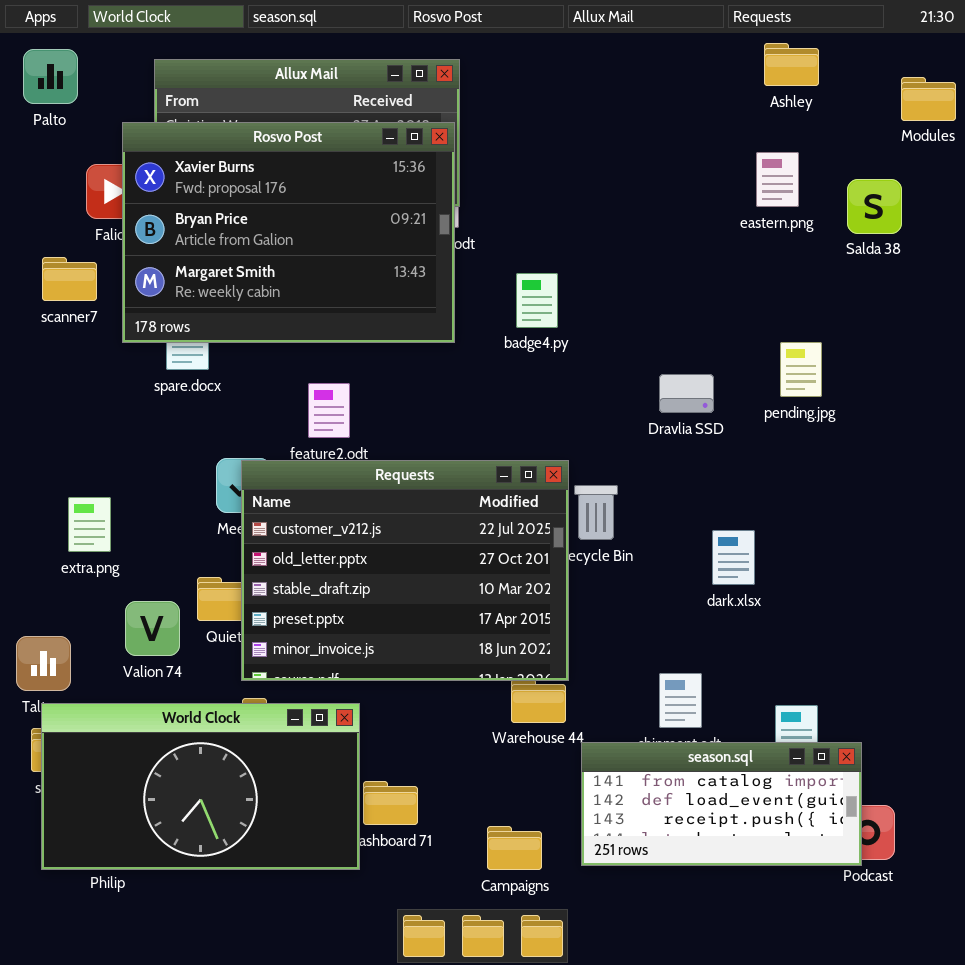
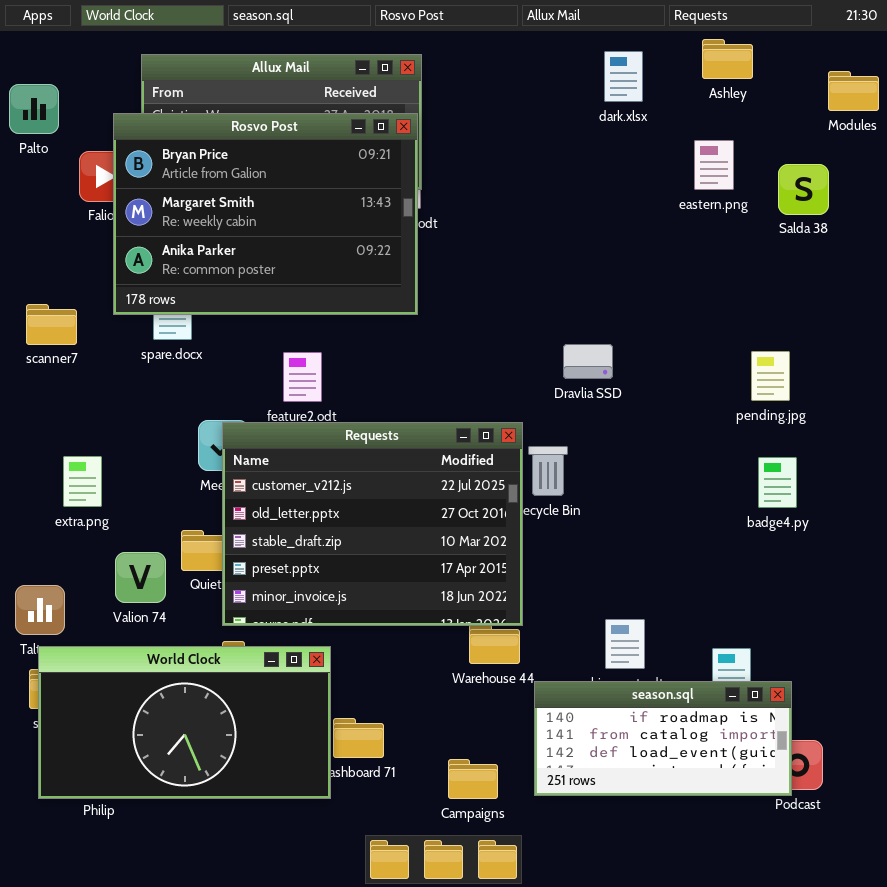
Palto: [23,49,78,104] -> [9,84,59,134], moved
Rosvo Post: [122,122,455,343] -> [113,113,418,315], scrolled down 1 row
scanner7: [42,257,97,301] -> [26,304,77,345], moved
badge4.py: [516,273,558,328] -> [758,457,797,508], moved
pending.jpg: [780,342,822,397] -> [751,351,790,401], moved
Dravlia SSD: [659,374,714,413] -> [563,344,613,379], moved
dark.xlsx: [712,530,755,585] -> [604,51,643,102], moved
season.sql: [581,742,862,866] -> [534,681,792,796], scrolled up 1 row

